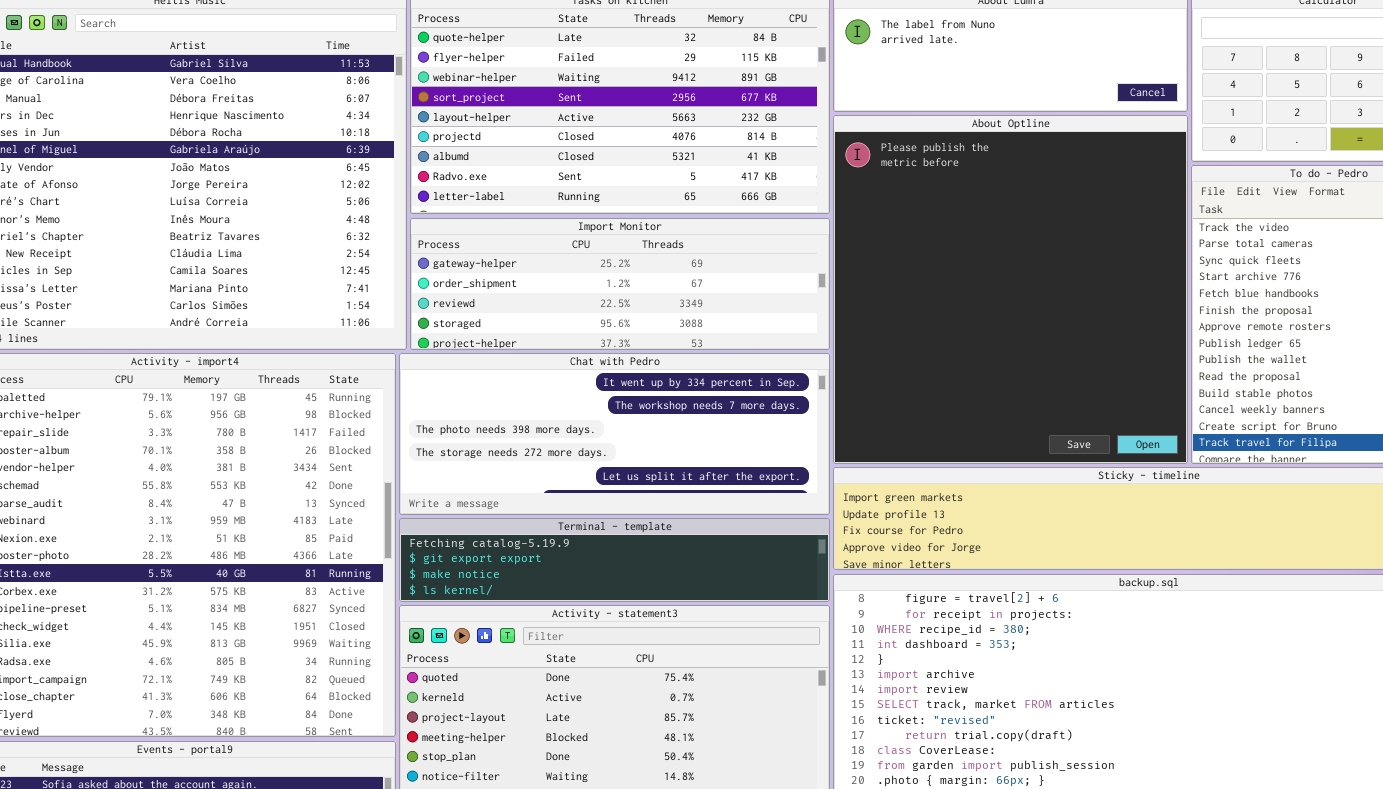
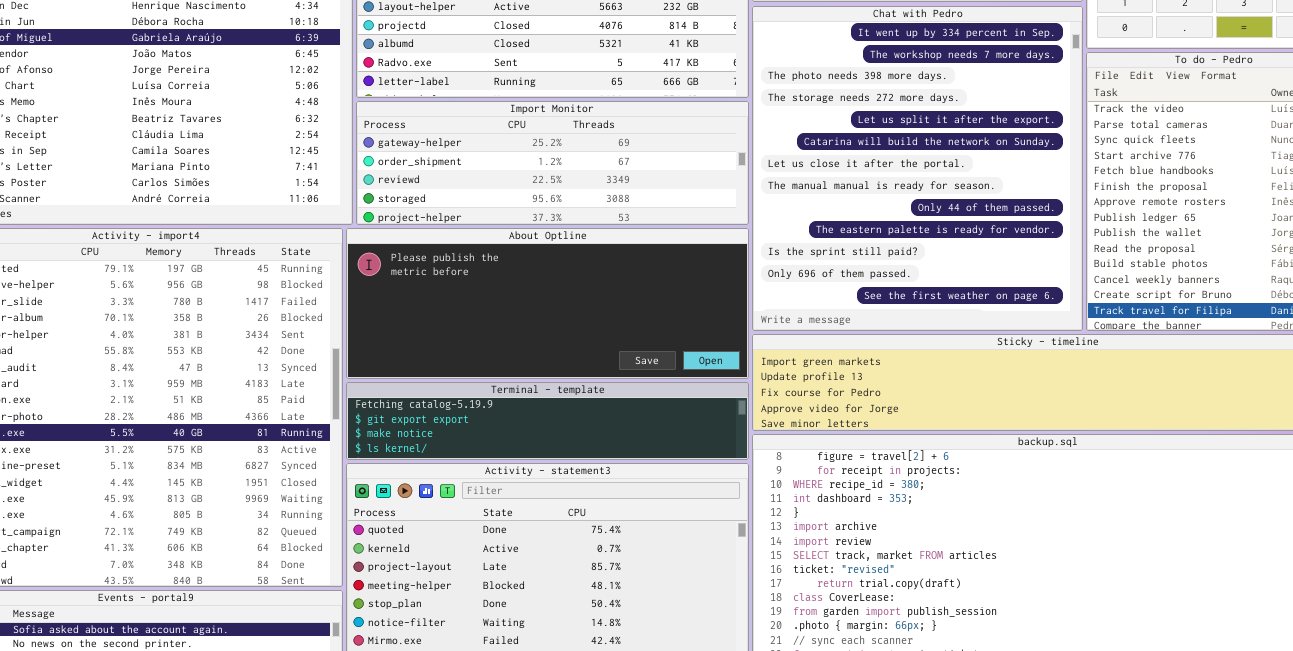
About Optline: [833,115,1188,464] -> [346,228,749,379], moved, resized
Chat with Pedro: [399,353,830,515] -> [752,6,1083,331], moved, resized

